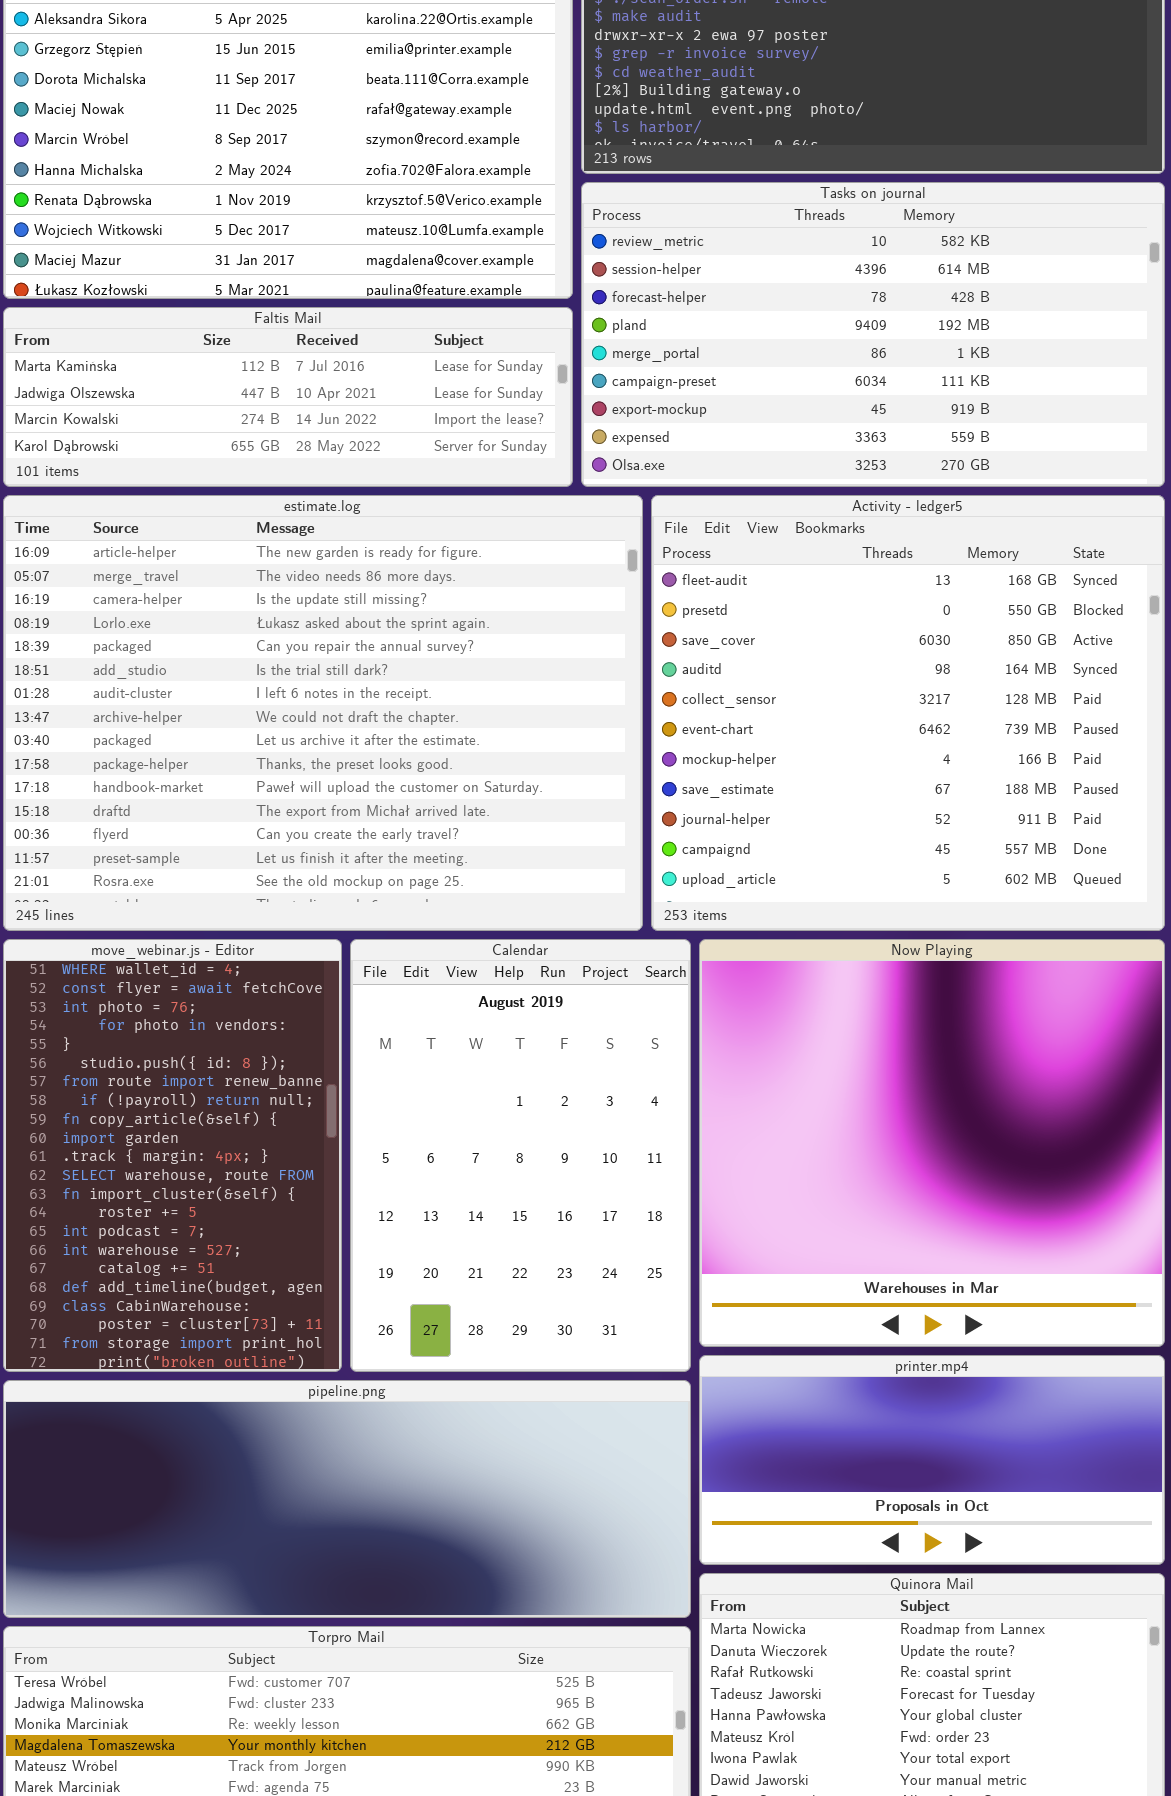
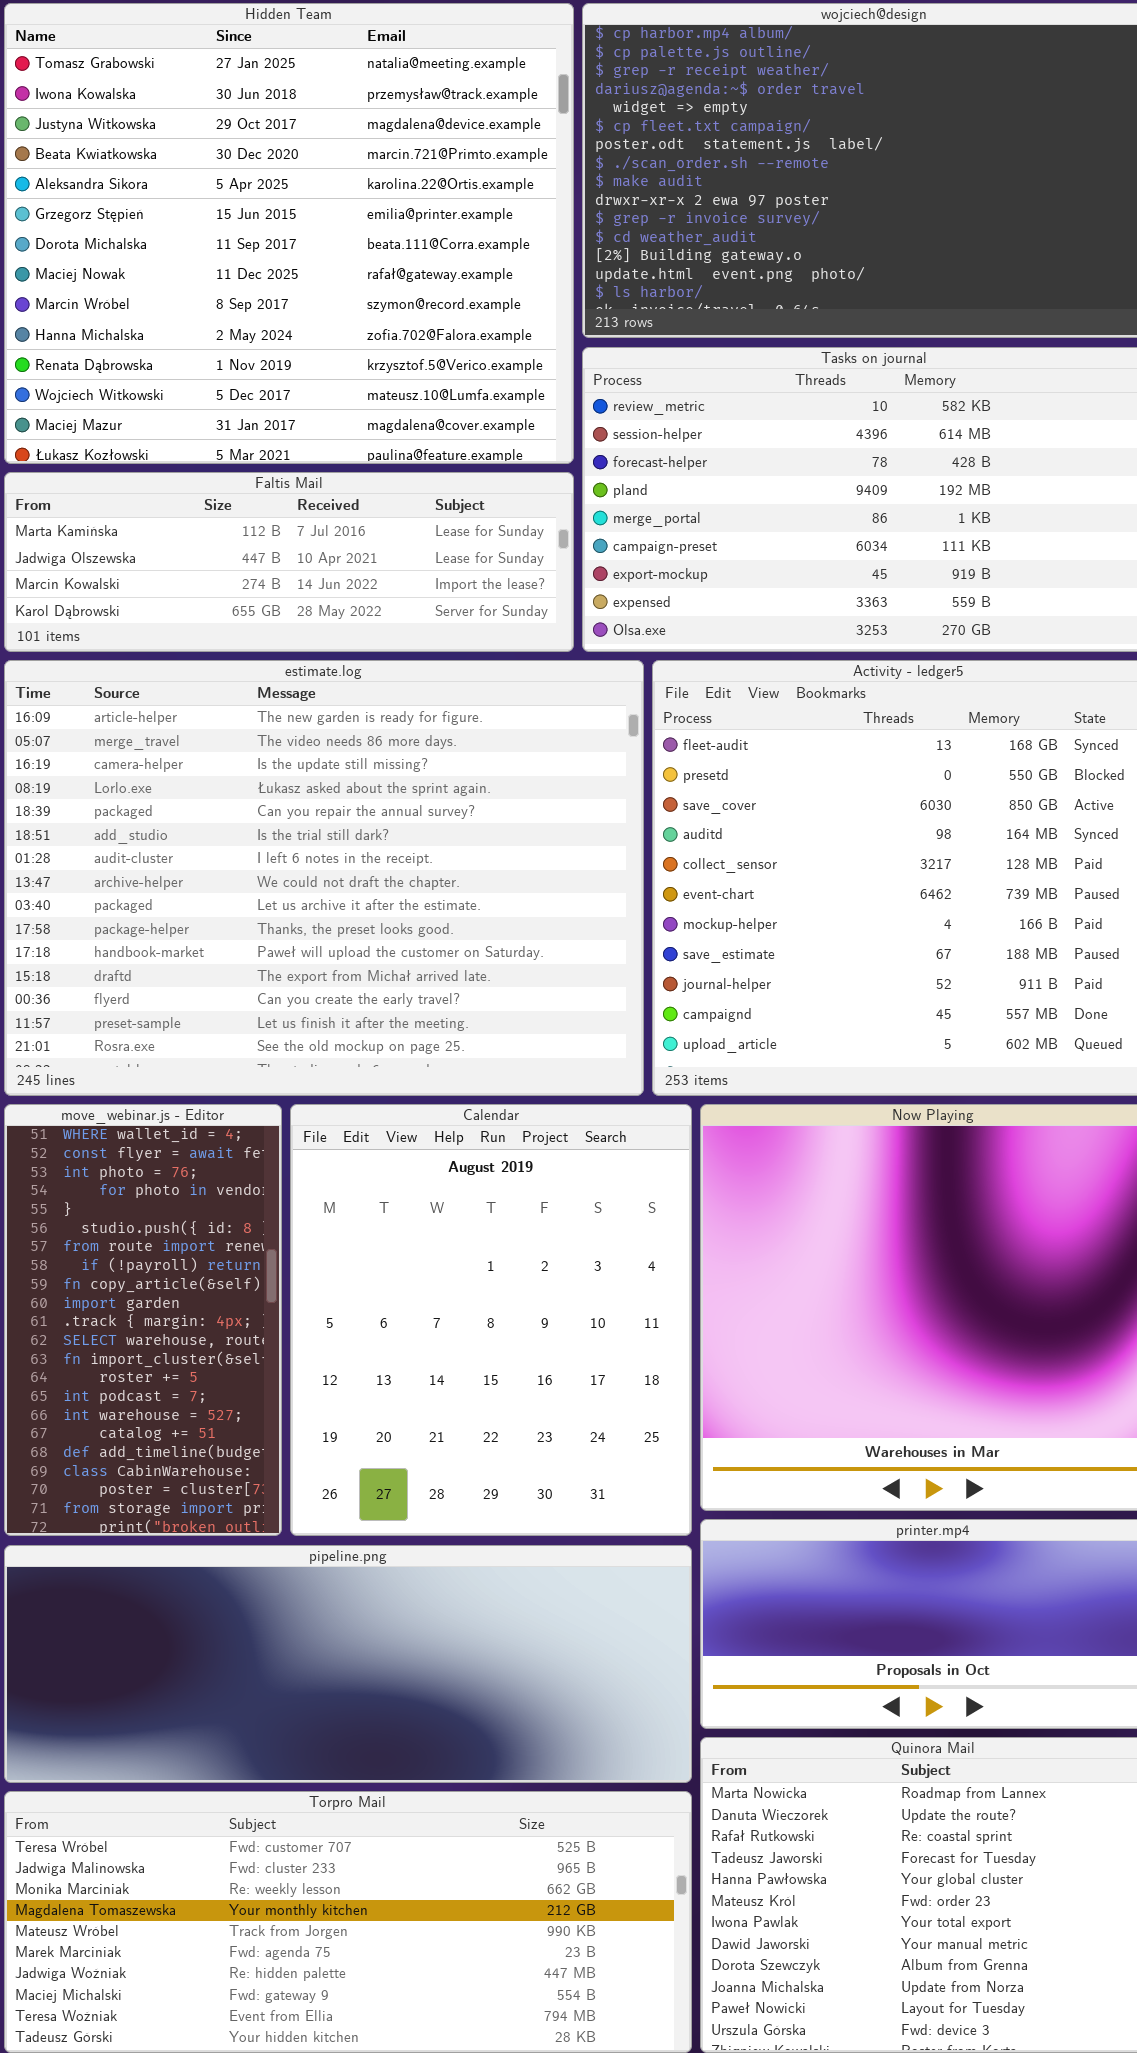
move_webinar.js - Editor: [3,939,342,1372] -> [4,1104,282,1536], resized
Calendar: [350,939,691,1372] -> [290,1104,692,1536], resized

